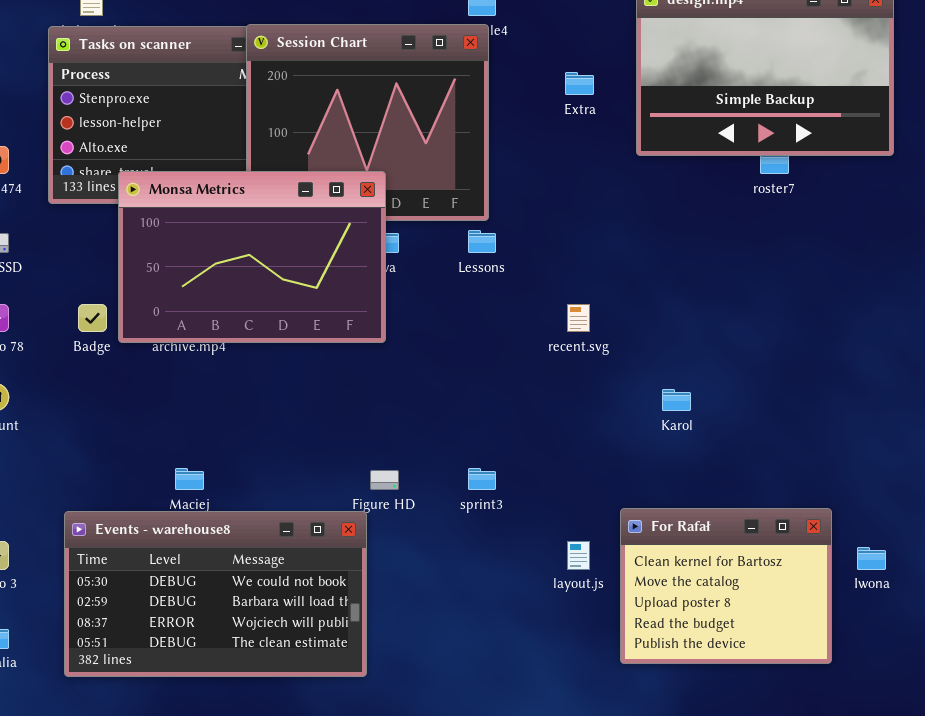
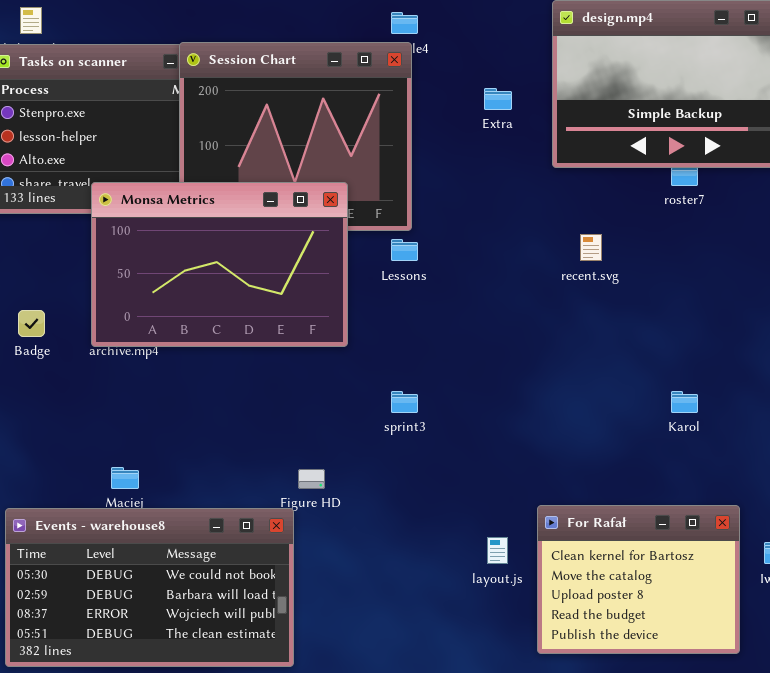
Monsa Metrics: [118,171,386,343] -> [91,182,348,347], moved
recent.svg: [567,304,590,332] -> [580,234,602,261], moved
Karol: [662,389,691,411] -> [671,391,698,413], moved
sprint3: [468,468,496,490] -> [391,391,418,413], moved

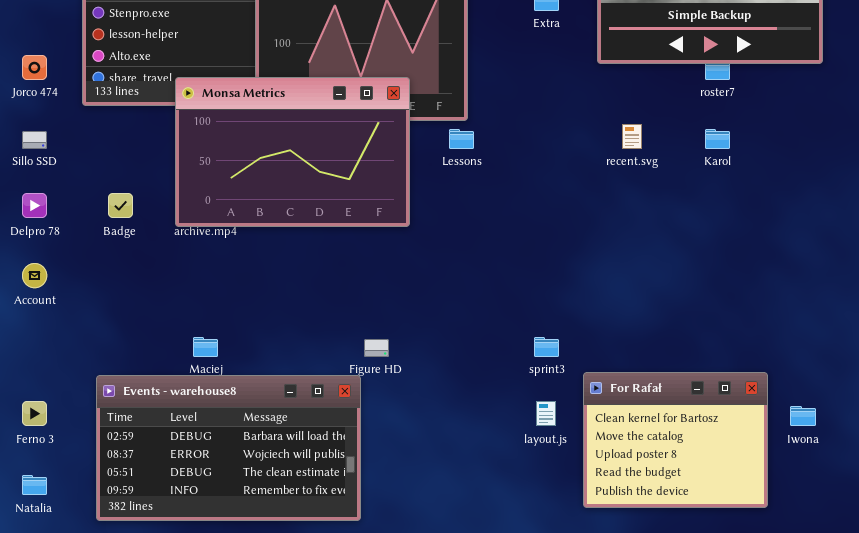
sprint3: [391,391,418,413] -> [534,337,559,357], moved
Karol: [671,391,698,413] -> [705,129,730,149], moved
Events - warehouse8: [5,508,294,667] -> [96,375,361,521], scrolled down 1 row

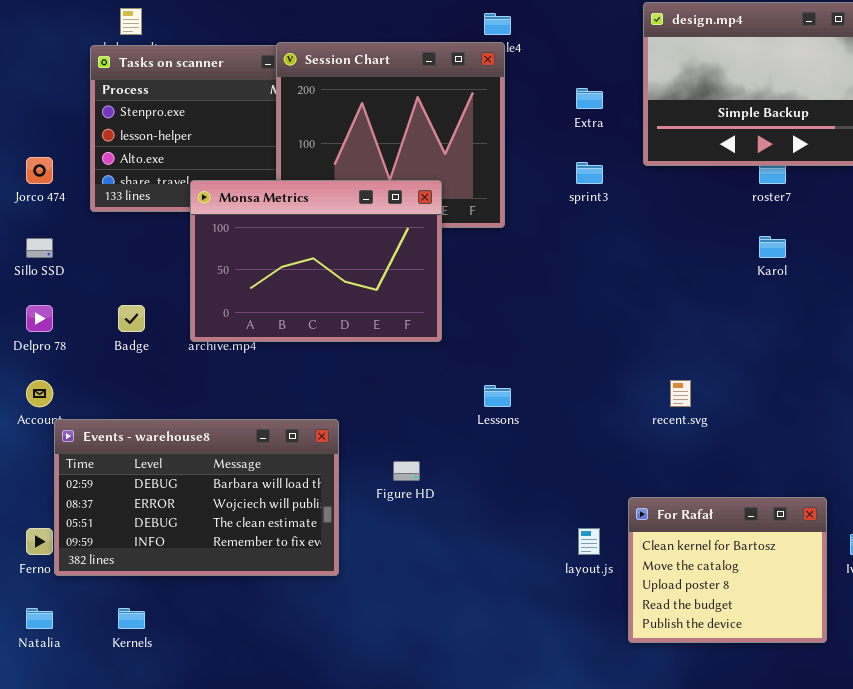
recent.svg: [622,124,642,149] -> [670,380,691,407], moved
Lessons: [449,129,474,149] -> [484,385,511,407], moved
sprint3: [534,337,559,357] -> [576,162,603,184], moved
Events - warehouse8: [96,375,361,521] -> [54,419,339,576], moved

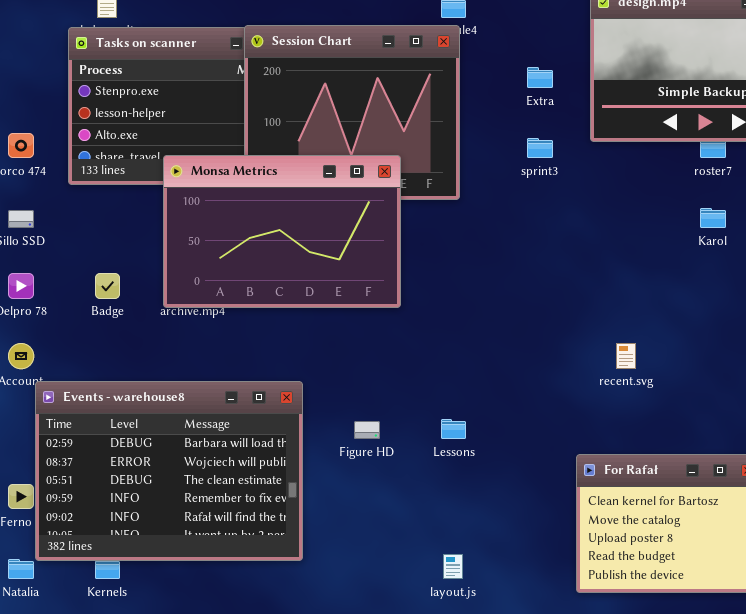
Lessons: [484,385,511,407] -> [441,419,466,439], moved
Events - warehouse8: [54,419,339,576] -> [35,381,303,561], resized
layout.js: [578,528,600,555] -> [443,554,463,579], moved

